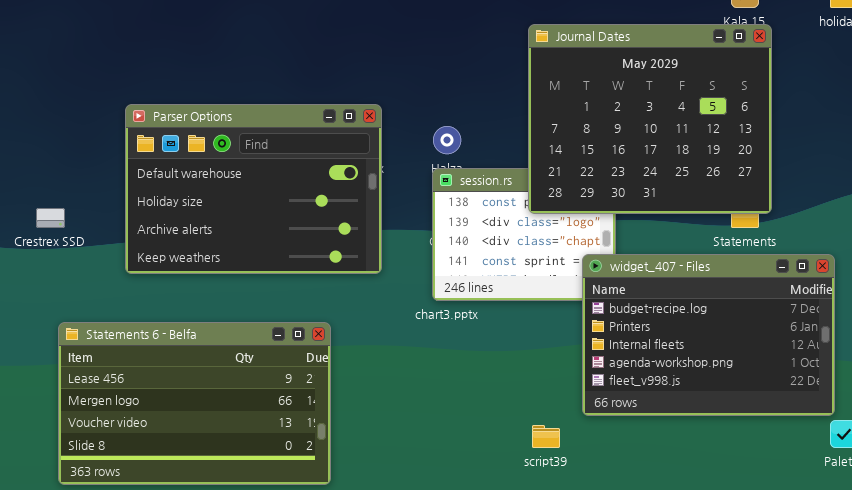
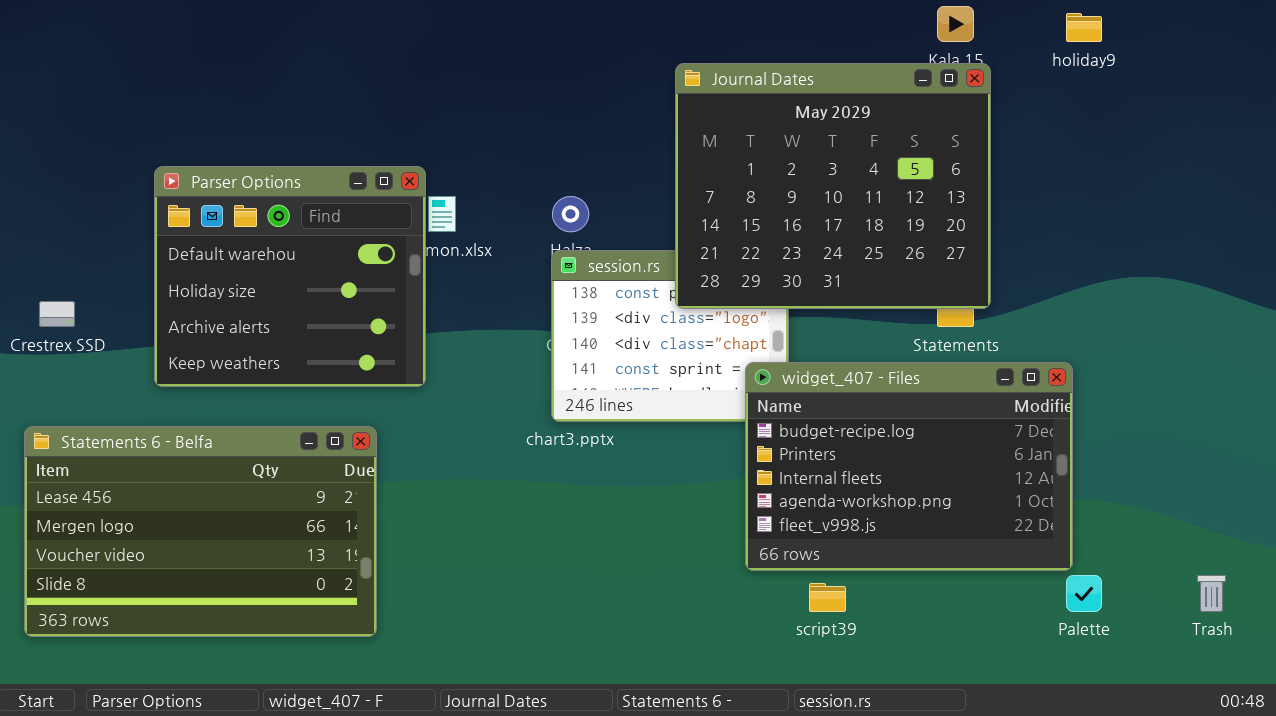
Parser Options: [125,104,382,274] -> [154,166,426,387], resized
Statements 6 - Belfa: [58,322,331,485] -> [24,426,377,637], moved
script39: [532,425,560,448] -> [809,583,846,612], moved

